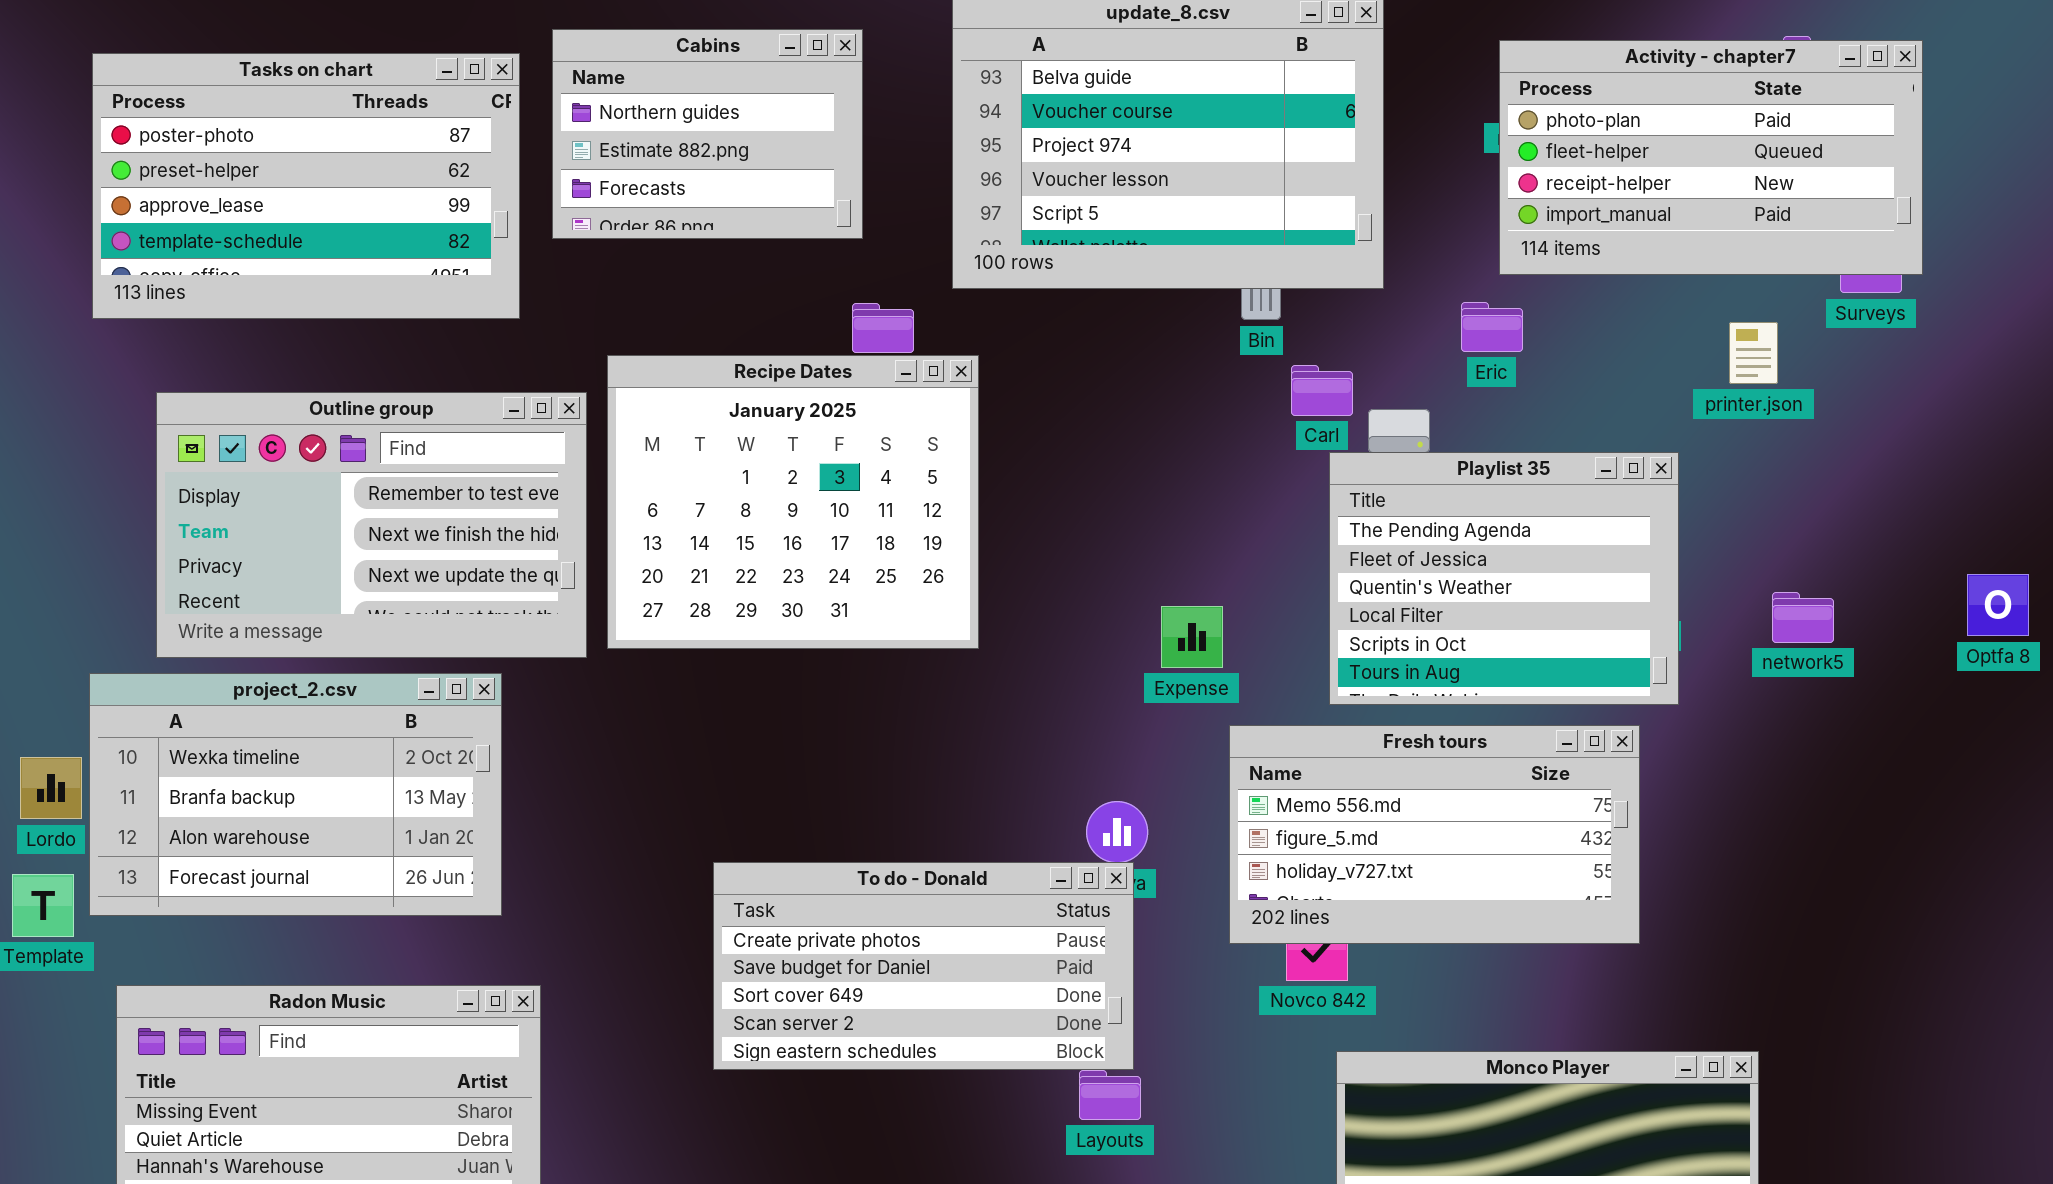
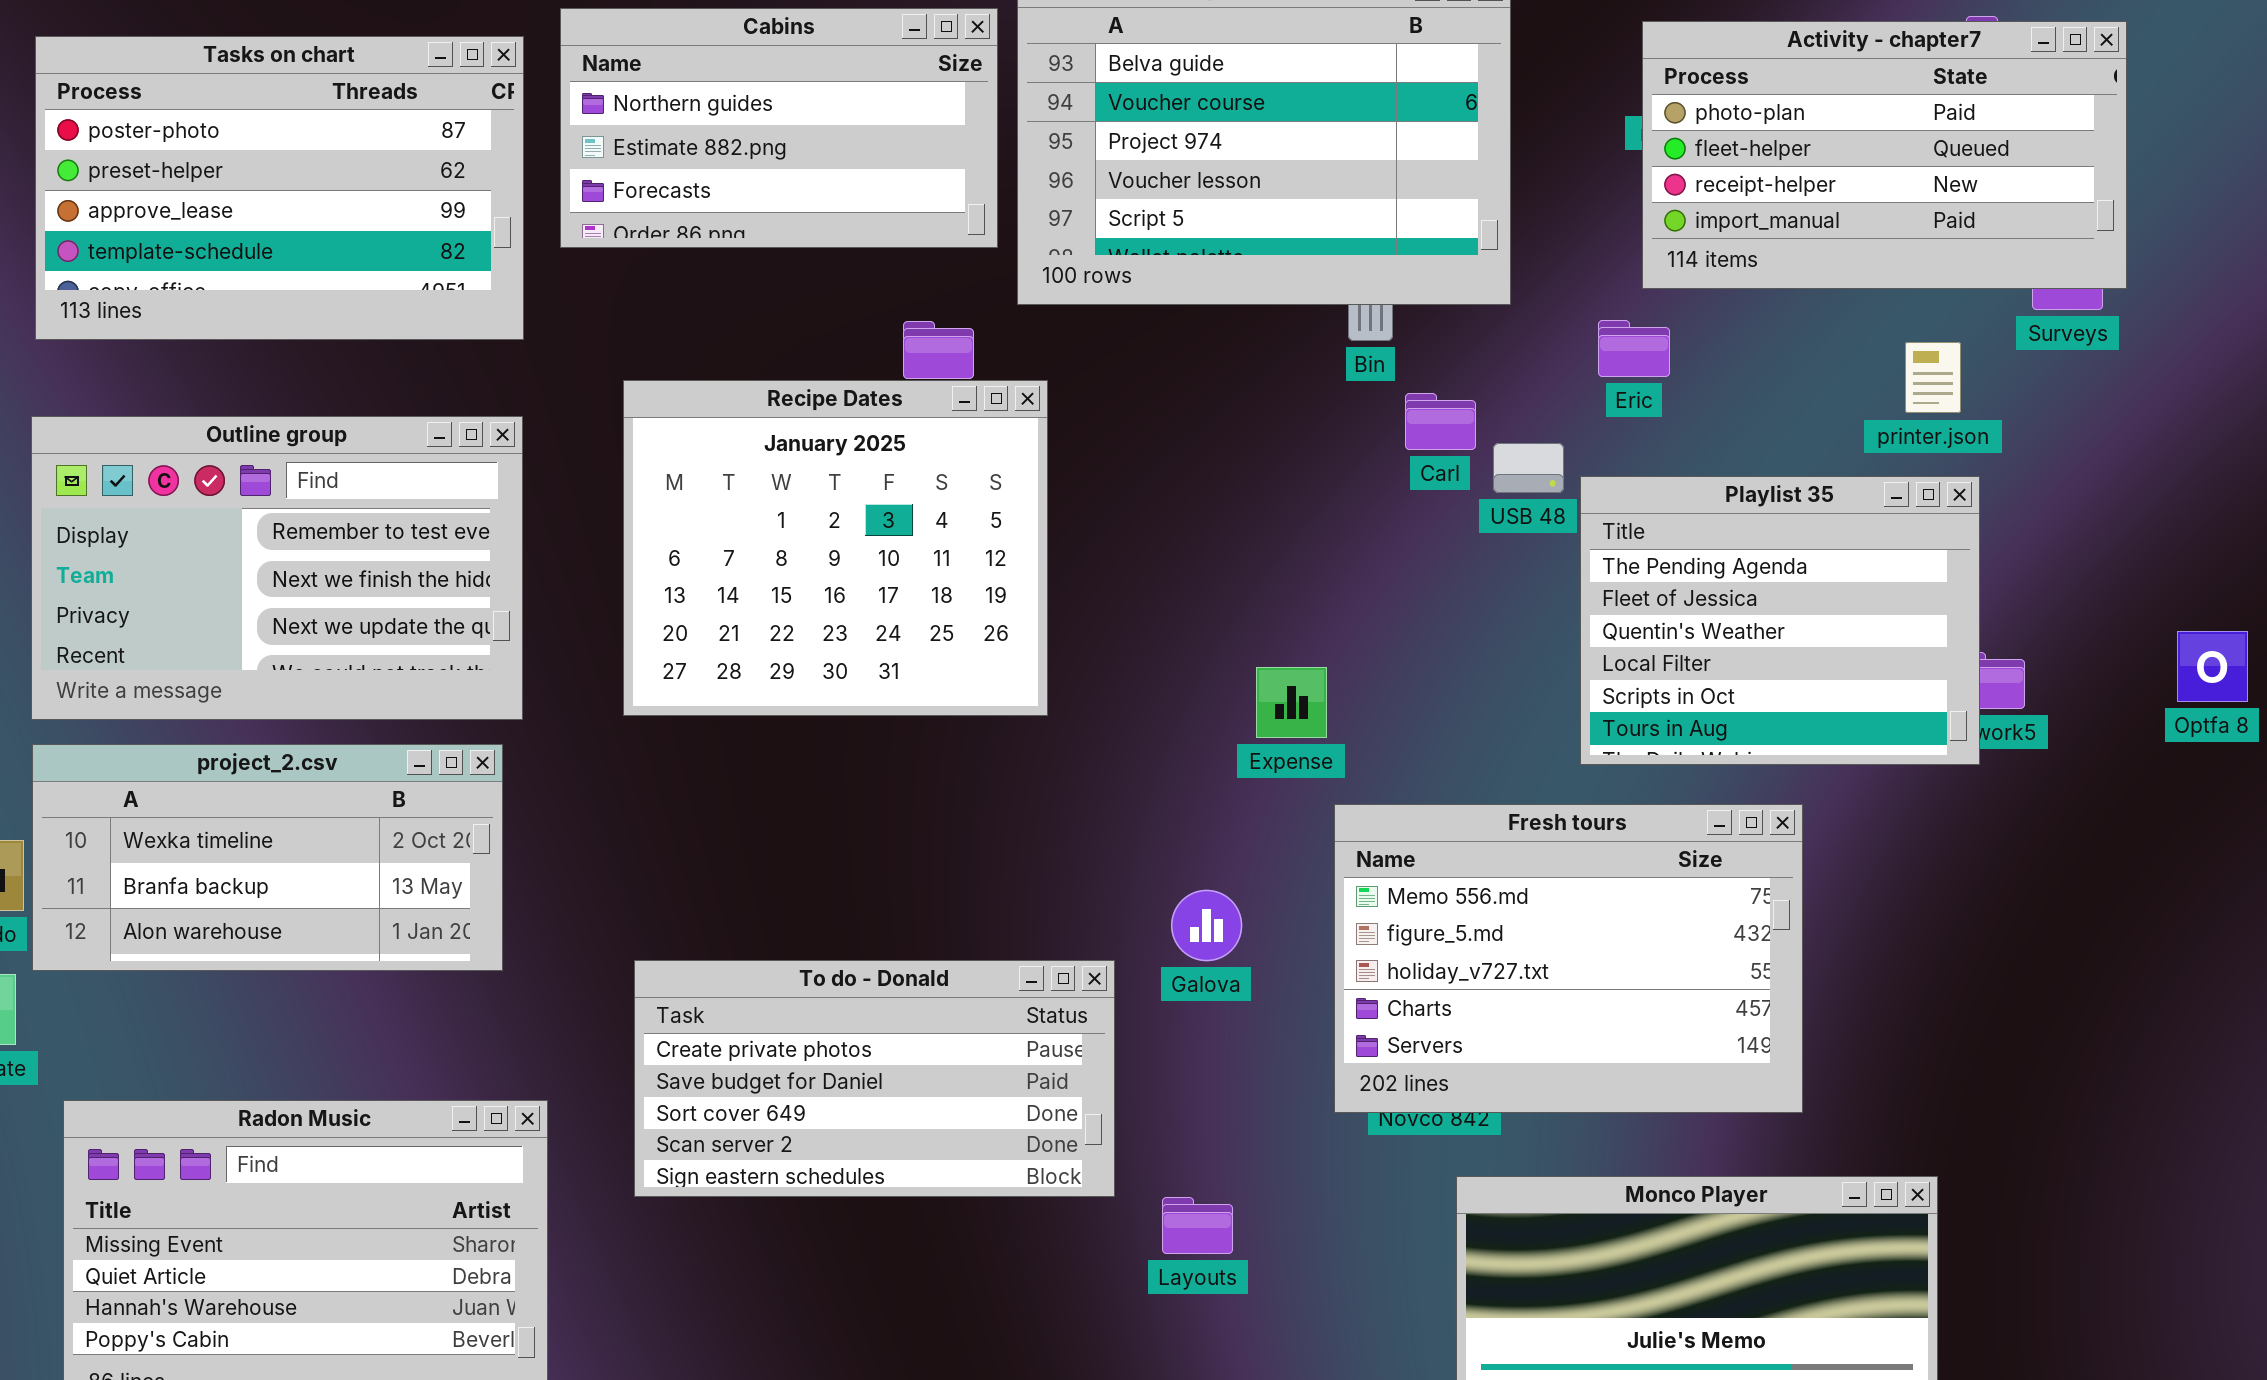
Cabins: [552,29,863,239] -> [560,8,998,248], resized
Outline group: [156,392,587,658] -> [31,416,523,720], moved
Playlist 35: [1329,452,1679,705] -> [1580,476,1980,765], moved
project_2.csv: [89,673,502,916] -> [32,744,503,971], resized
Fresh tours: [1229,725,1640,944] -> [1334,804,1803,1113], resized
To do - Donald: [713,862,1134,1070] -> [634,960,1115,1197], moved

